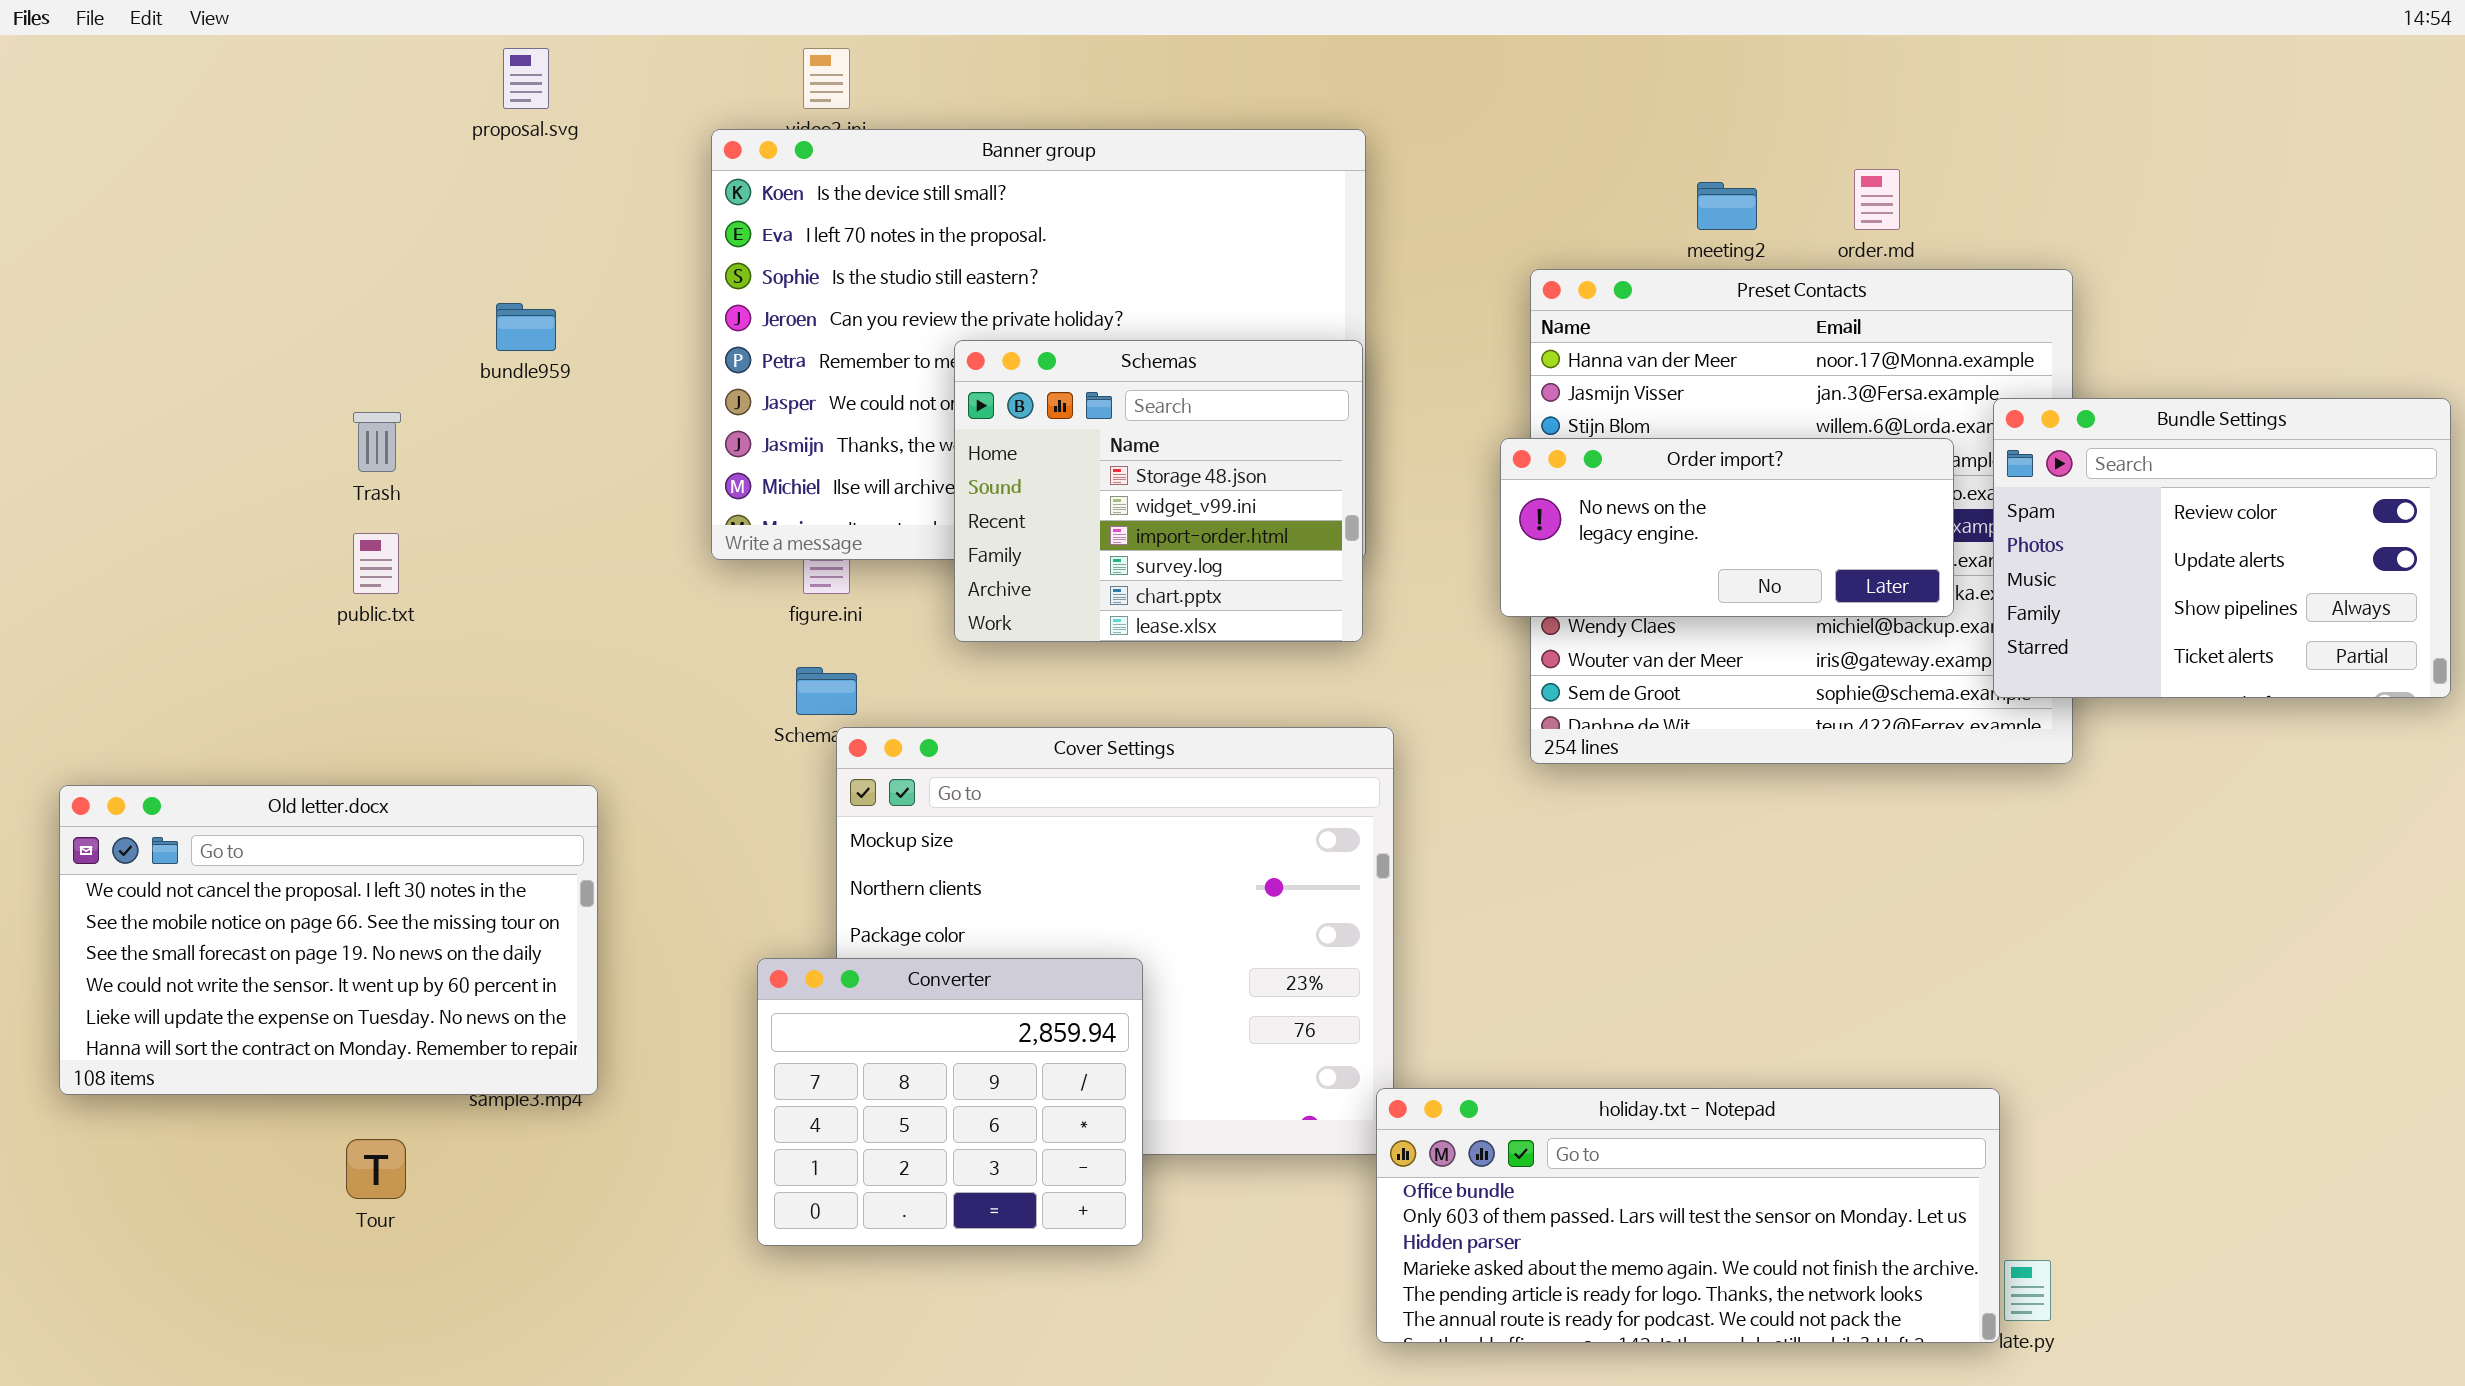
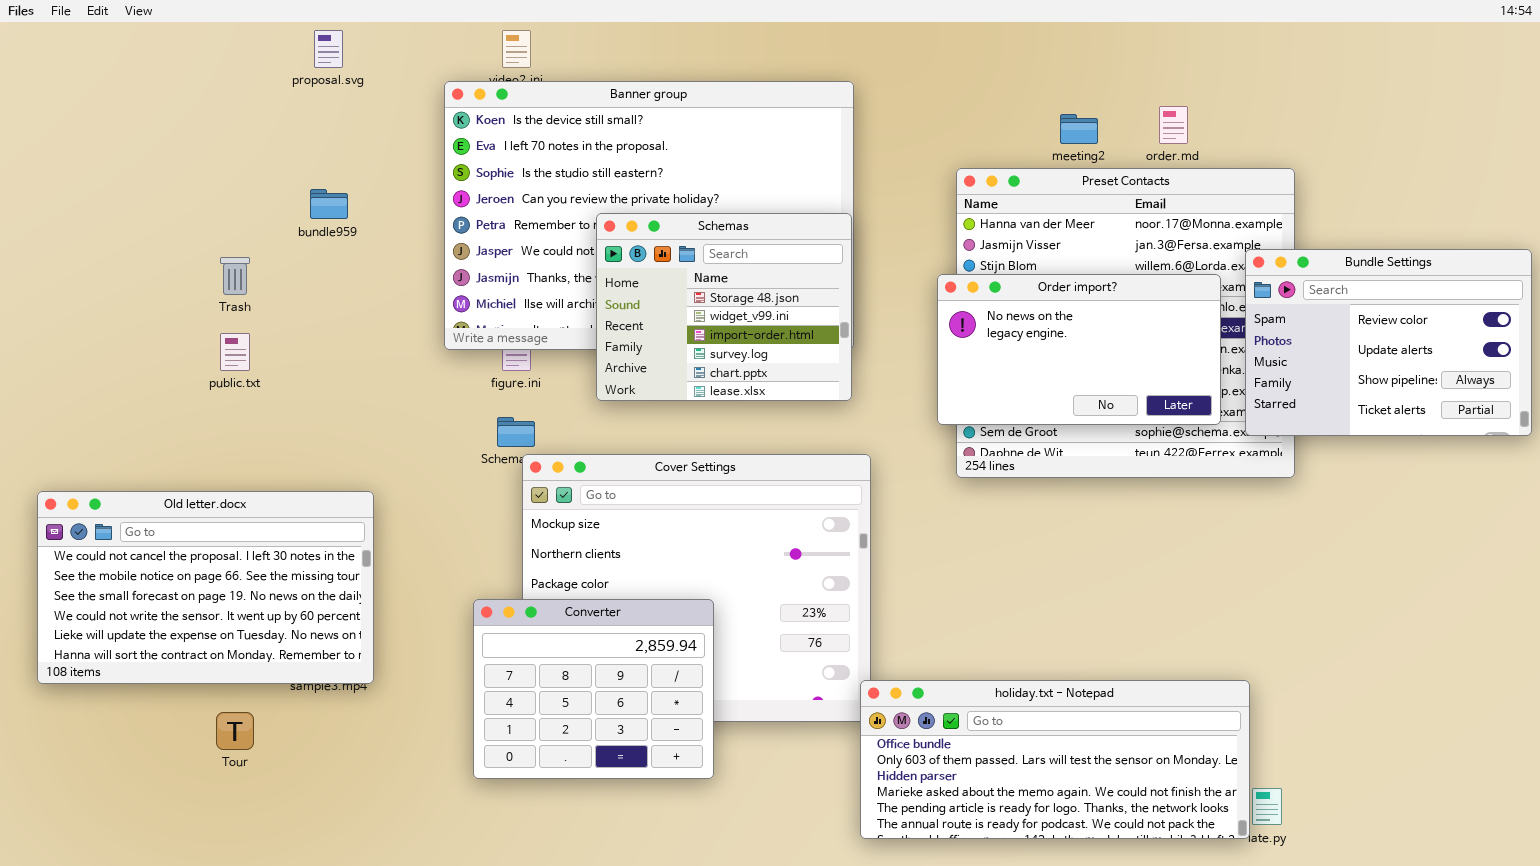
Order import?: [1500,438,1954,617] -> [937,274,1221,425], resized

